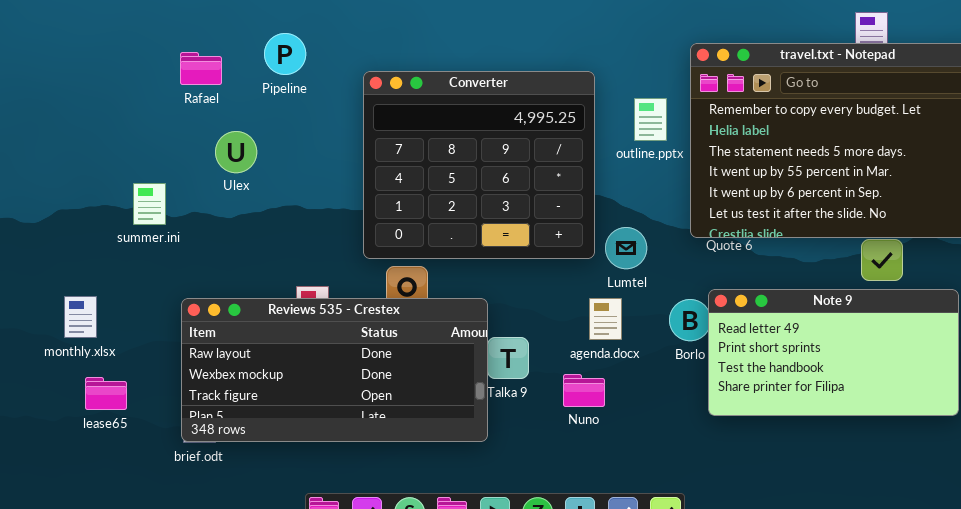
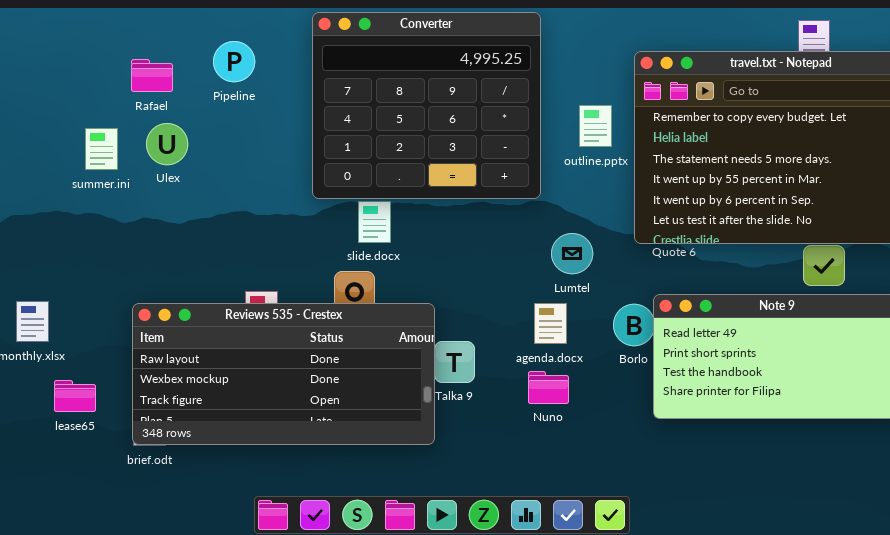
Converter: [363,71,595,259] -> [312,12,541,199], moved
Ulex: [215,131,257,173] -> [146,123,188,165], moved
summer.ini: [133,183,166,225] -> [85,128,118,170], moved
Nuno: [563,374,605,407] -> [528,371,569,404], moved
lease65: [85,377,127,410] -> [54,380,96,412], moved

